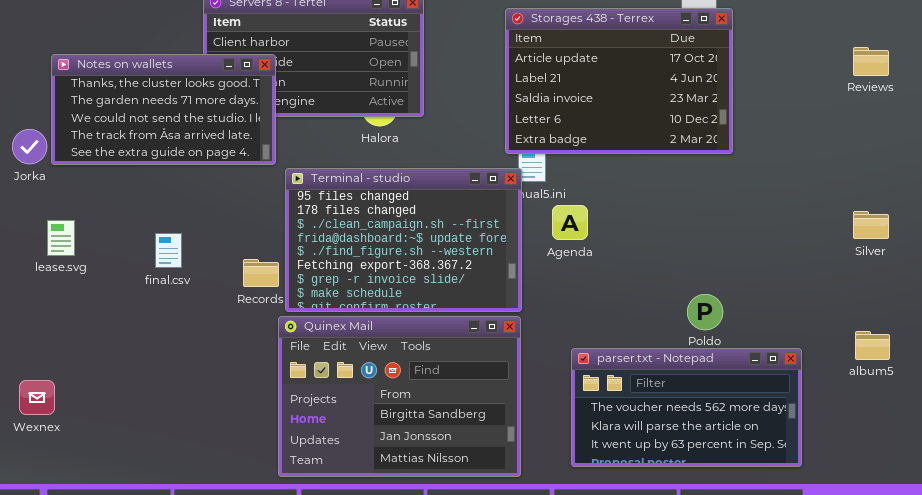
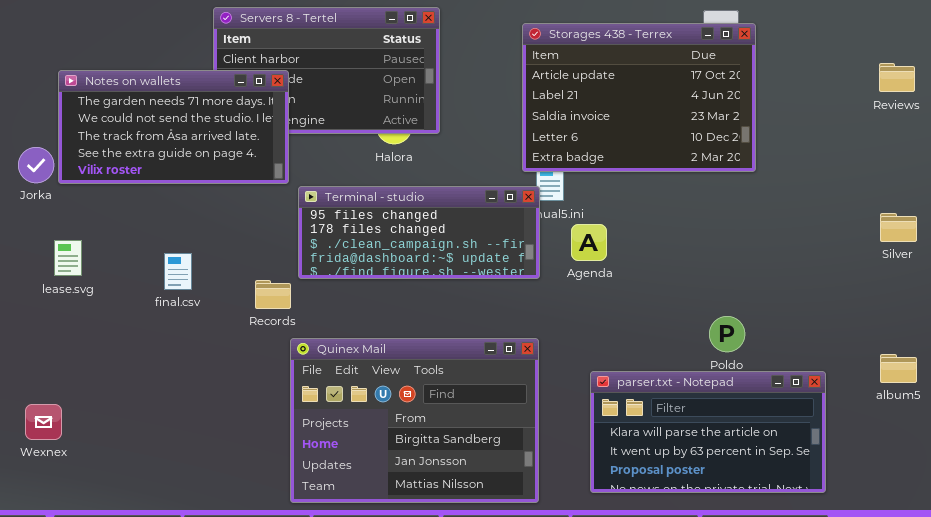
Notes on wallets: [51,54,276,165] -> [58,70,289,184], scrolled down 1 row
Terminal - studio: [285,168,522,312] -> [298,186,540,279], resized
Silver: [853,211,889,239] -> [880,213,917,242], moved
parser.txt - Notepad: [571,348,802,467] -> [590,371,826,493], scrolled down 1 row

